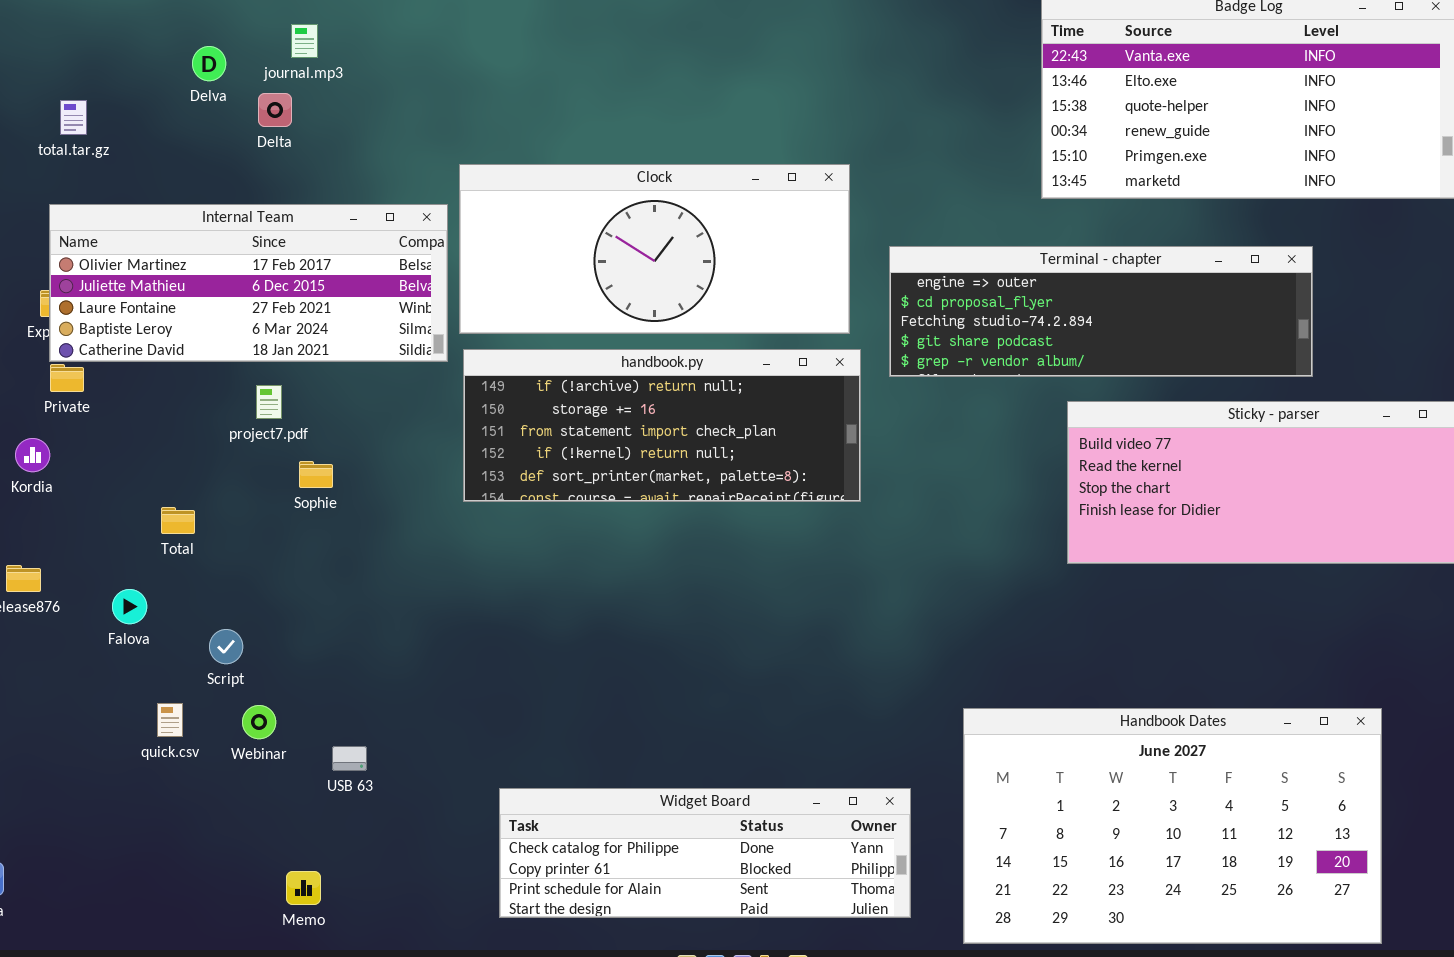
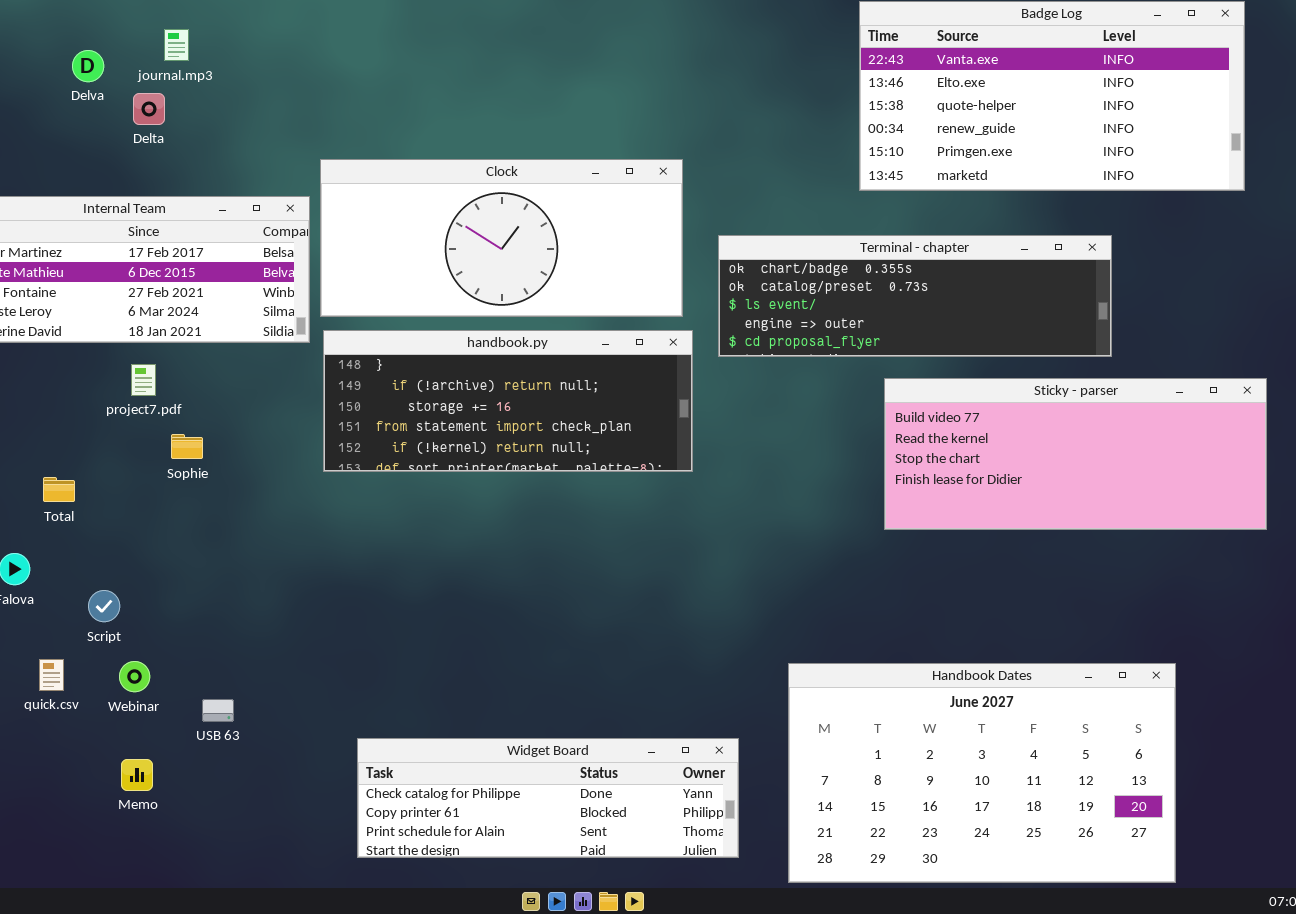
Terminal - chapter: [889,246,1313,377] -> [718,235,1112,357], scrolled up 3 rows
handbook.py: [463,349,861,502] -> [323,330,693,472], scrolled up 1 row
Memo: [286,871,321,905] -> [121,759,153,791], moved

